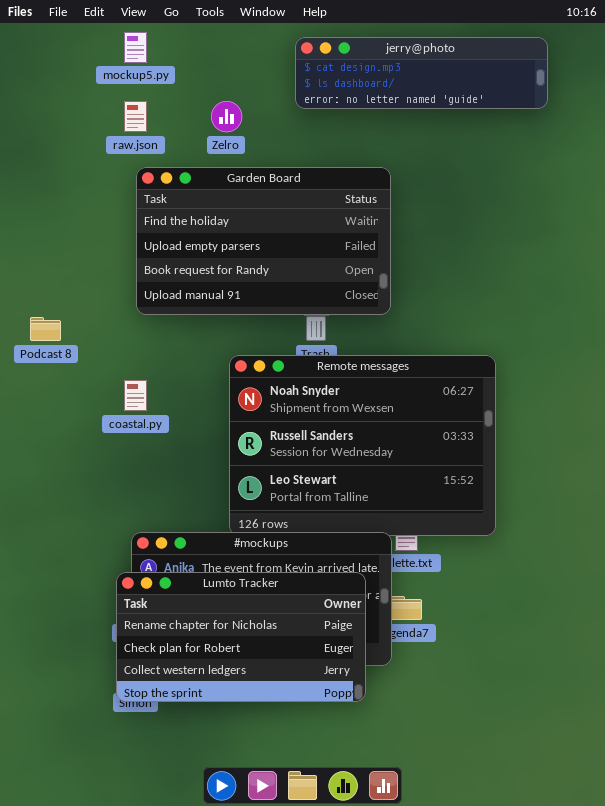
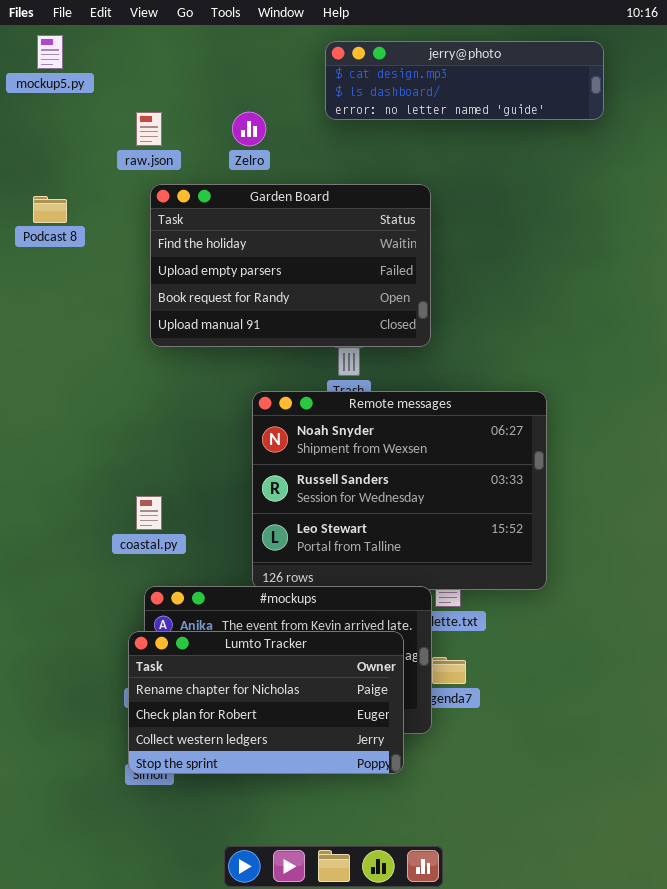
mockup5.py: [124,32,147,63] -> [37,35,63,69], moved
Podcast 8: [30,317,61,341] -> [33,196,67,223], moved
coastal.py: [124,380,147,411] -> [136,496,162,530], moved

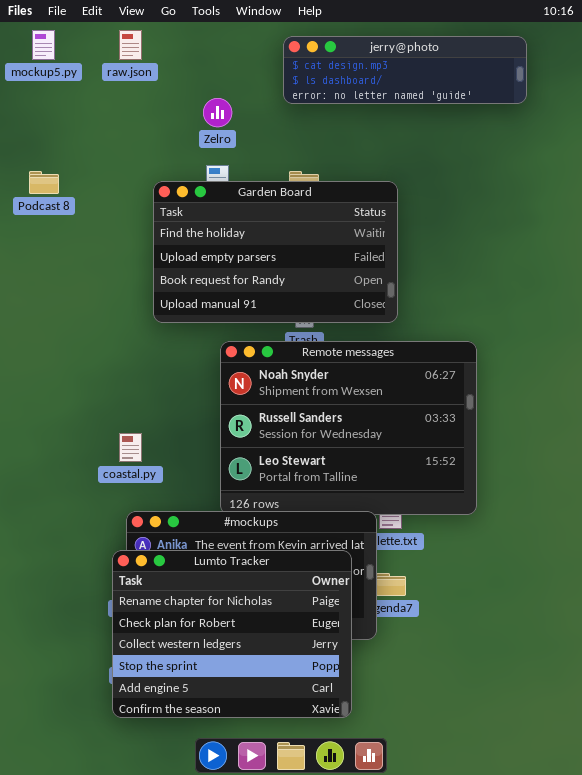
raw.json: [136,112,162,146] -> [119,30,142,60], moved
Garden Board: [150,184,431,347] -> [153,181,398,323], moved
Lumto Tracker: [128,631,404,774] -> [112,550,352,718], resized

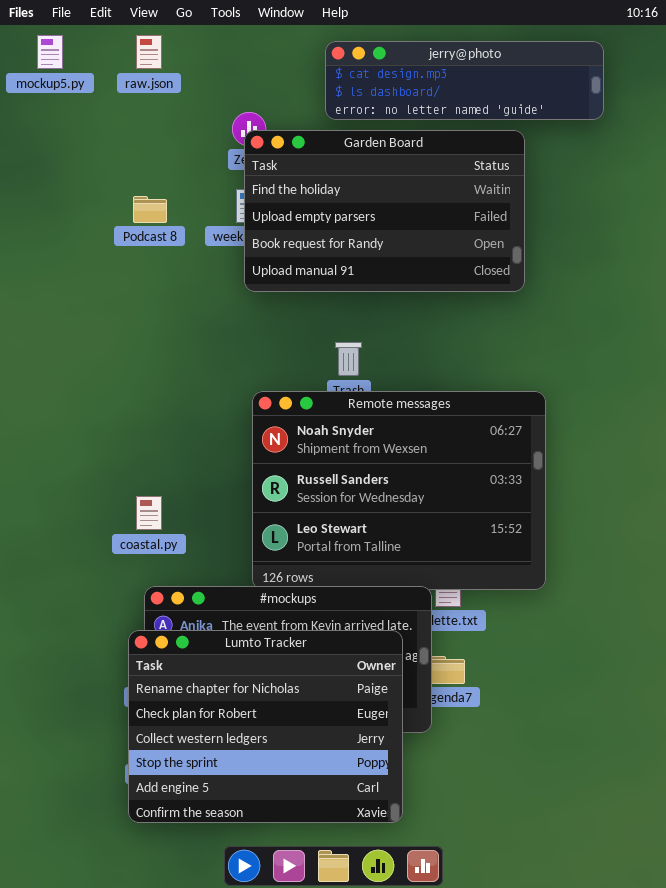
Podcast 8: [29,171,59,194] -> [133,196,167,223], moved
Garden Board: [153,181,398,323] -> [244,130,525,292], moved

